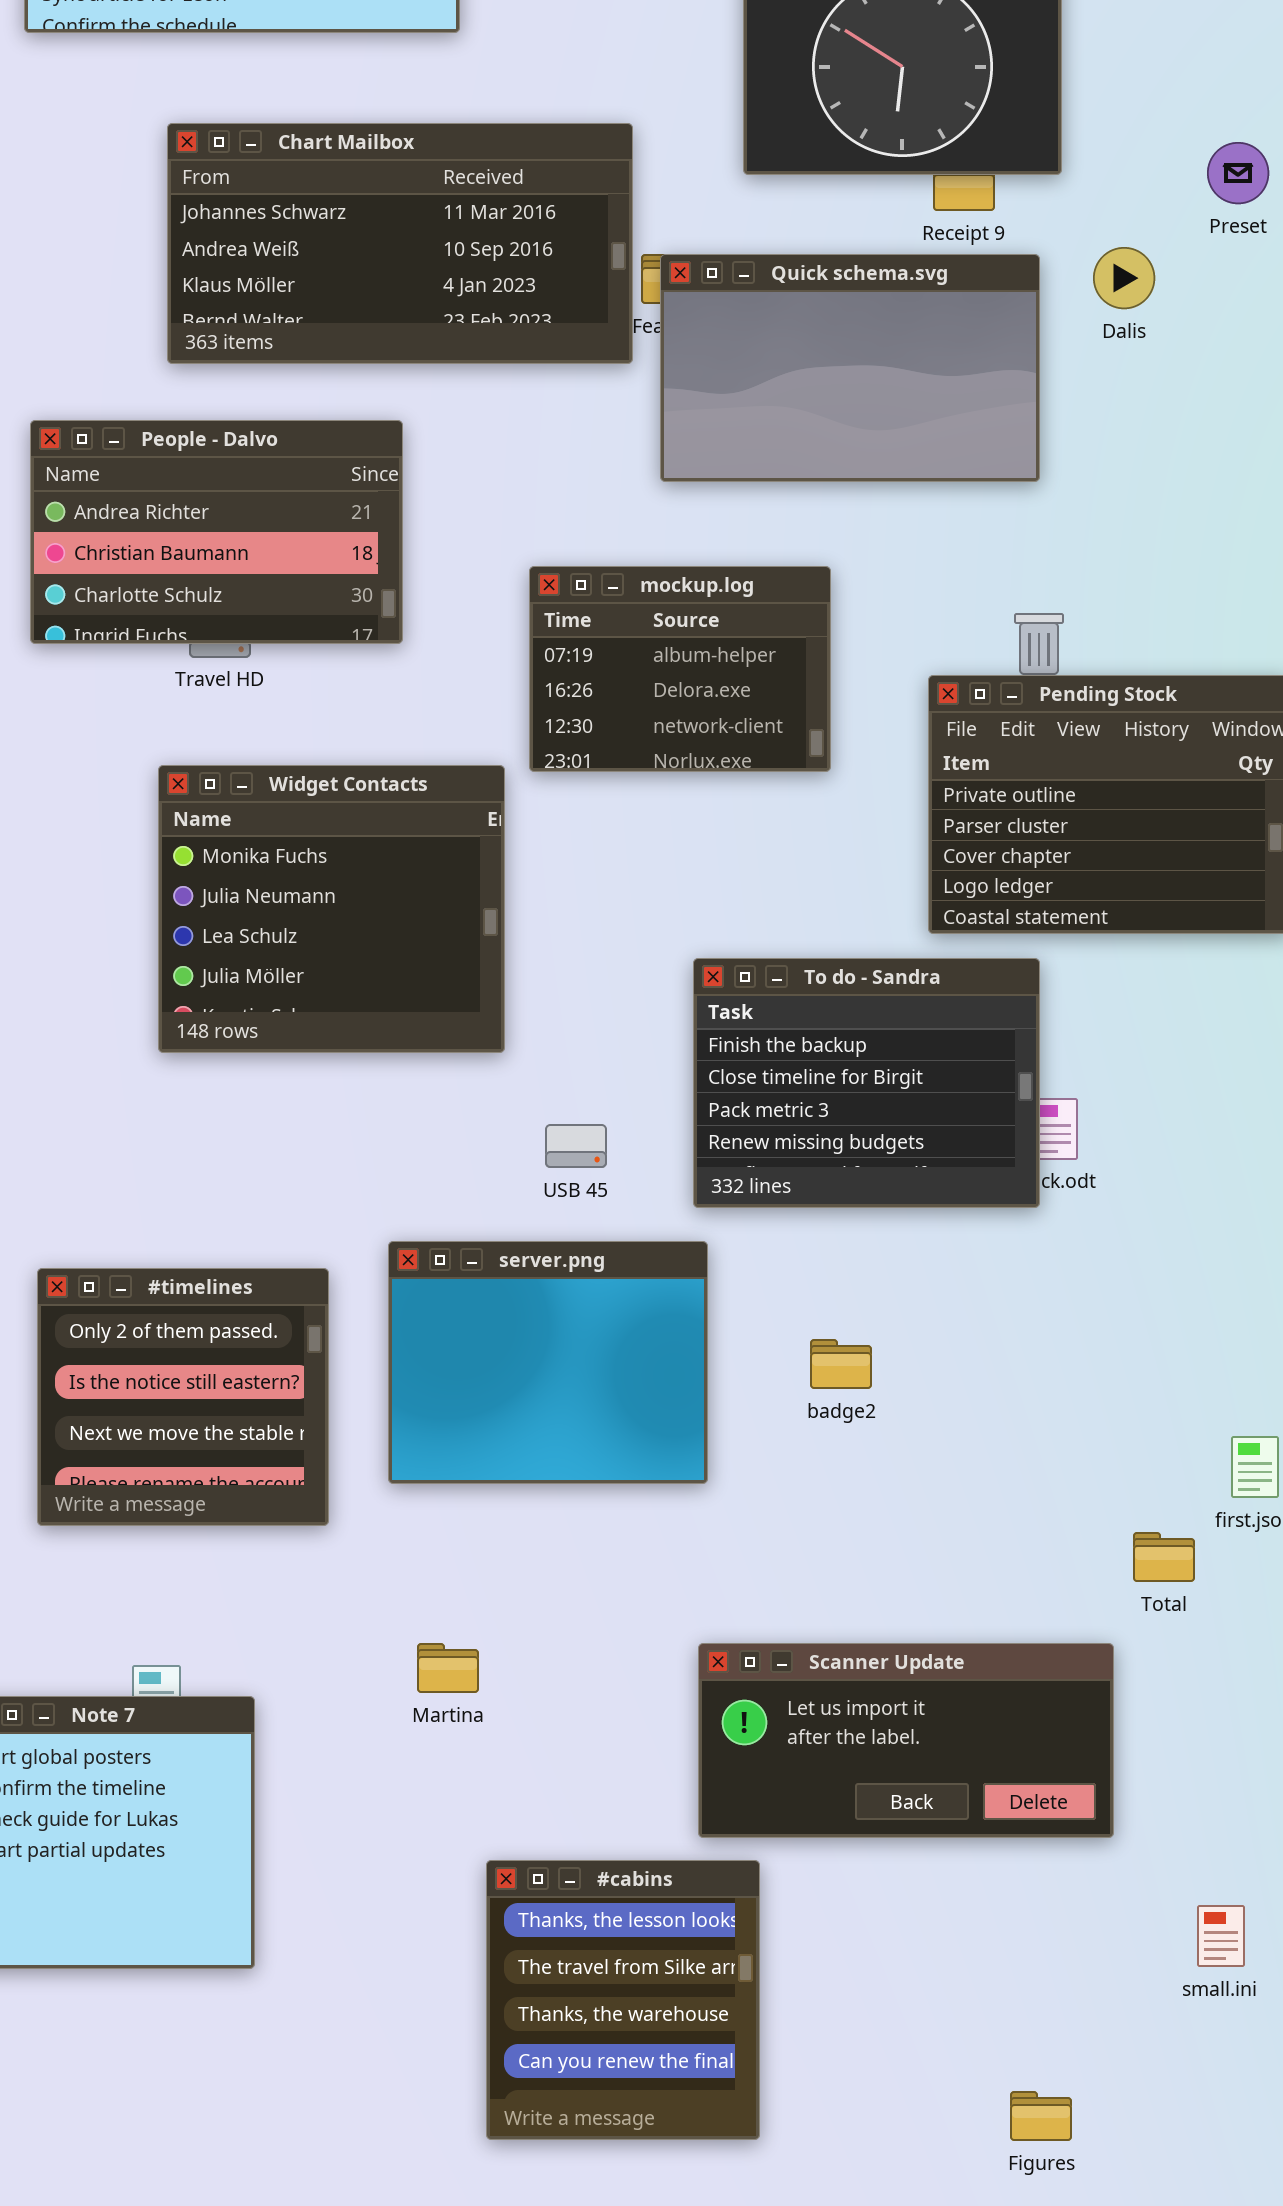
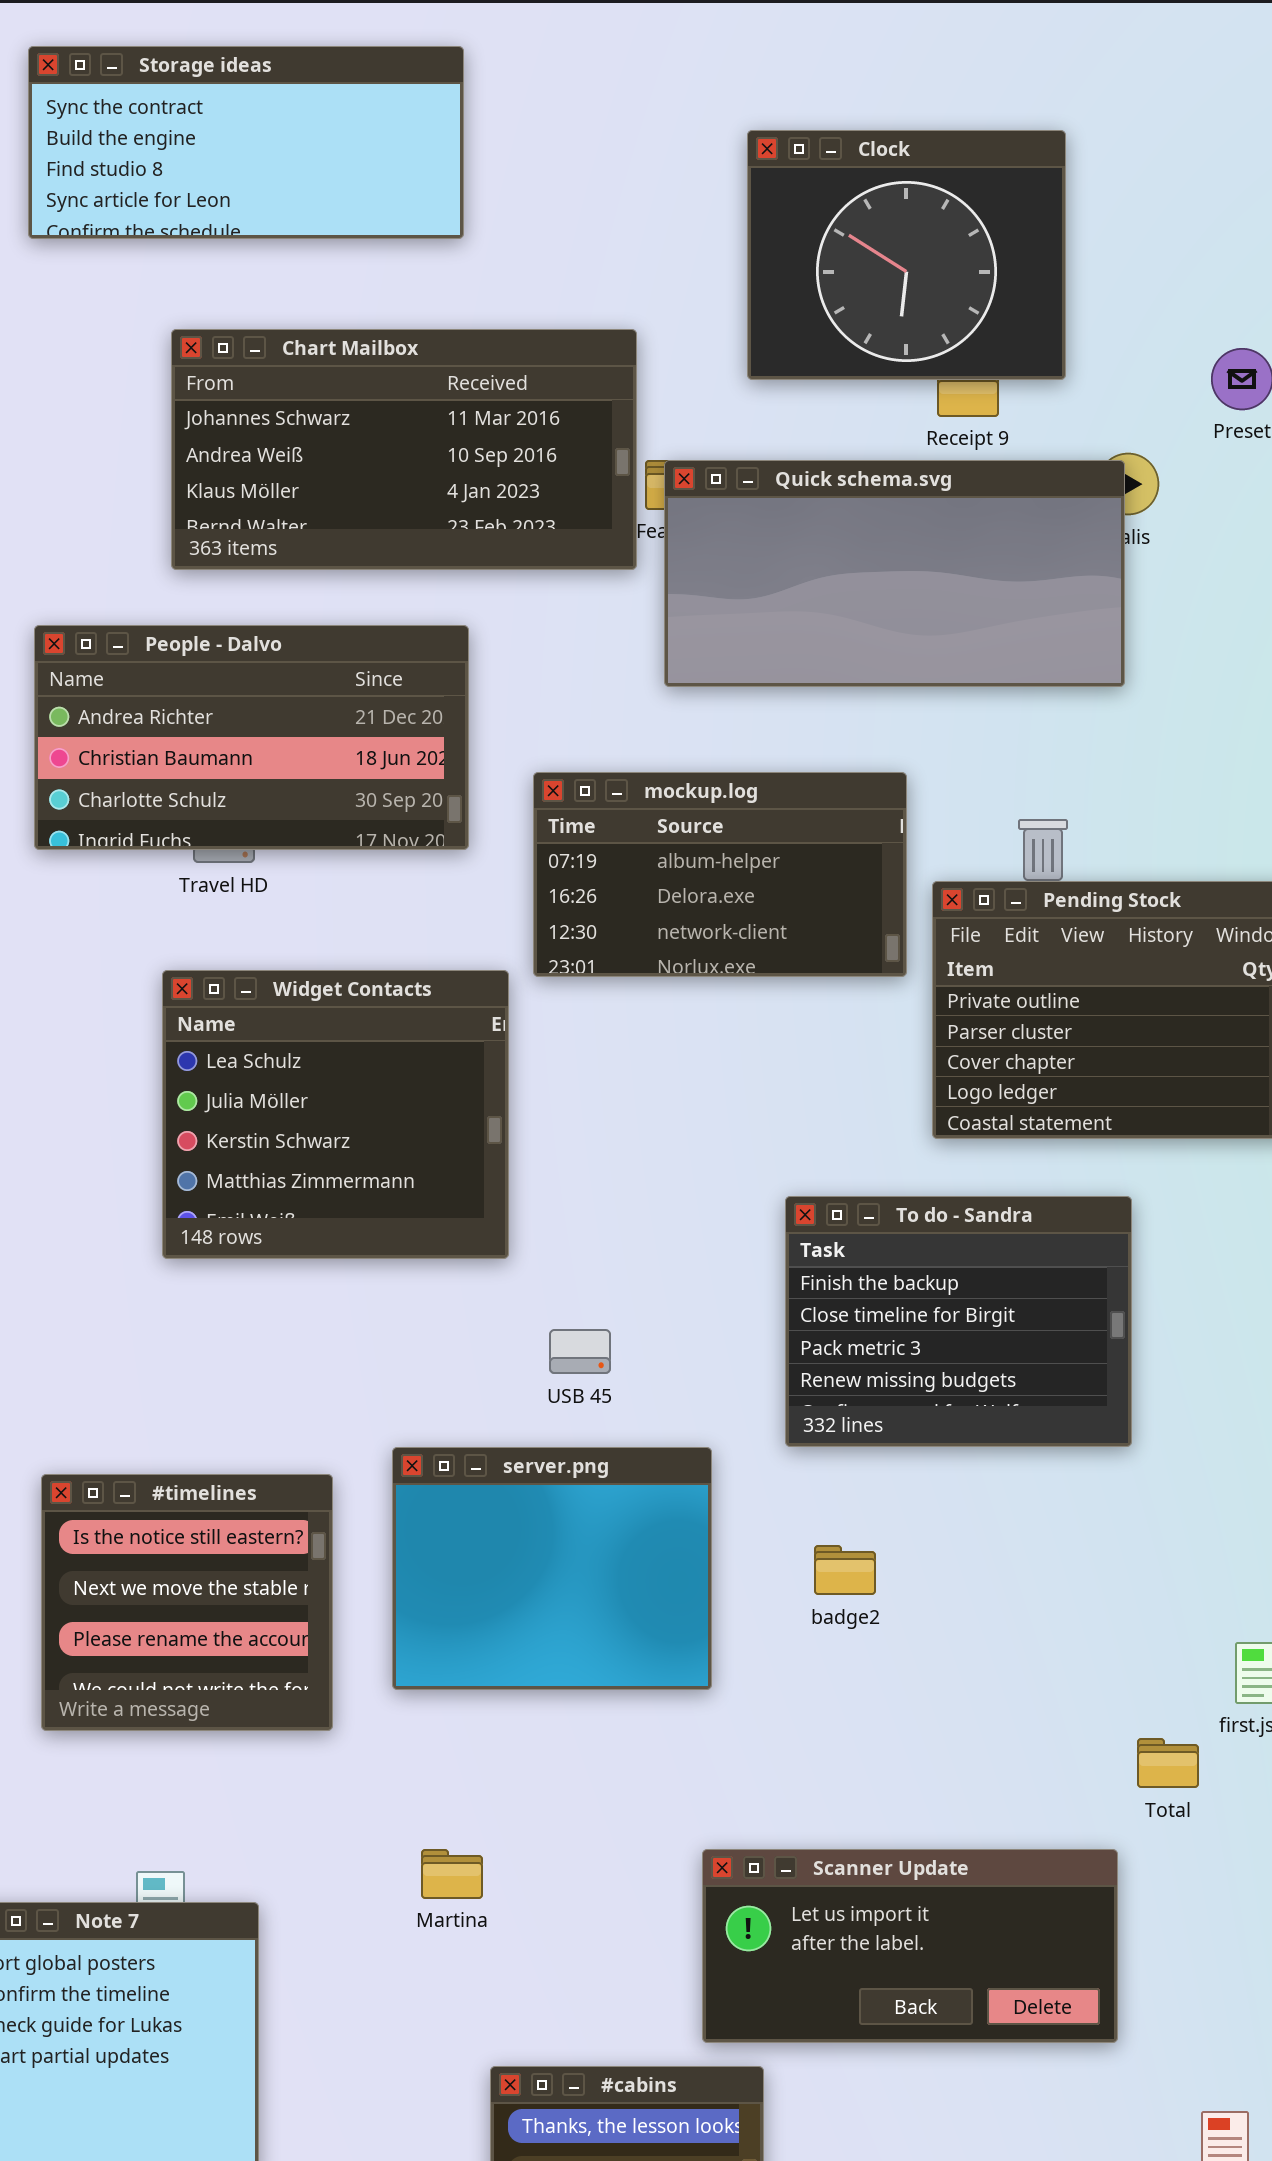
Quick schema.svg: [660,254,1040,482] -> [664,460,1125,687], resized
People - Dalvo: [30,420,403,644] -> [34,625,469,850], resized
mockup.log: [529,566,831,772] -> [533,772,907,977], resized
Widget Contacts: [158,765,505,1053] -> [162,970,509,1259], scrolled down 2 rows
To do - Sandra: [693,958,1040,1208] -> [785,1196,1132,1447], moved
#timelines: [37,1268,329,1526] -> [41,1474,333,1731], scrolled down 1 row

